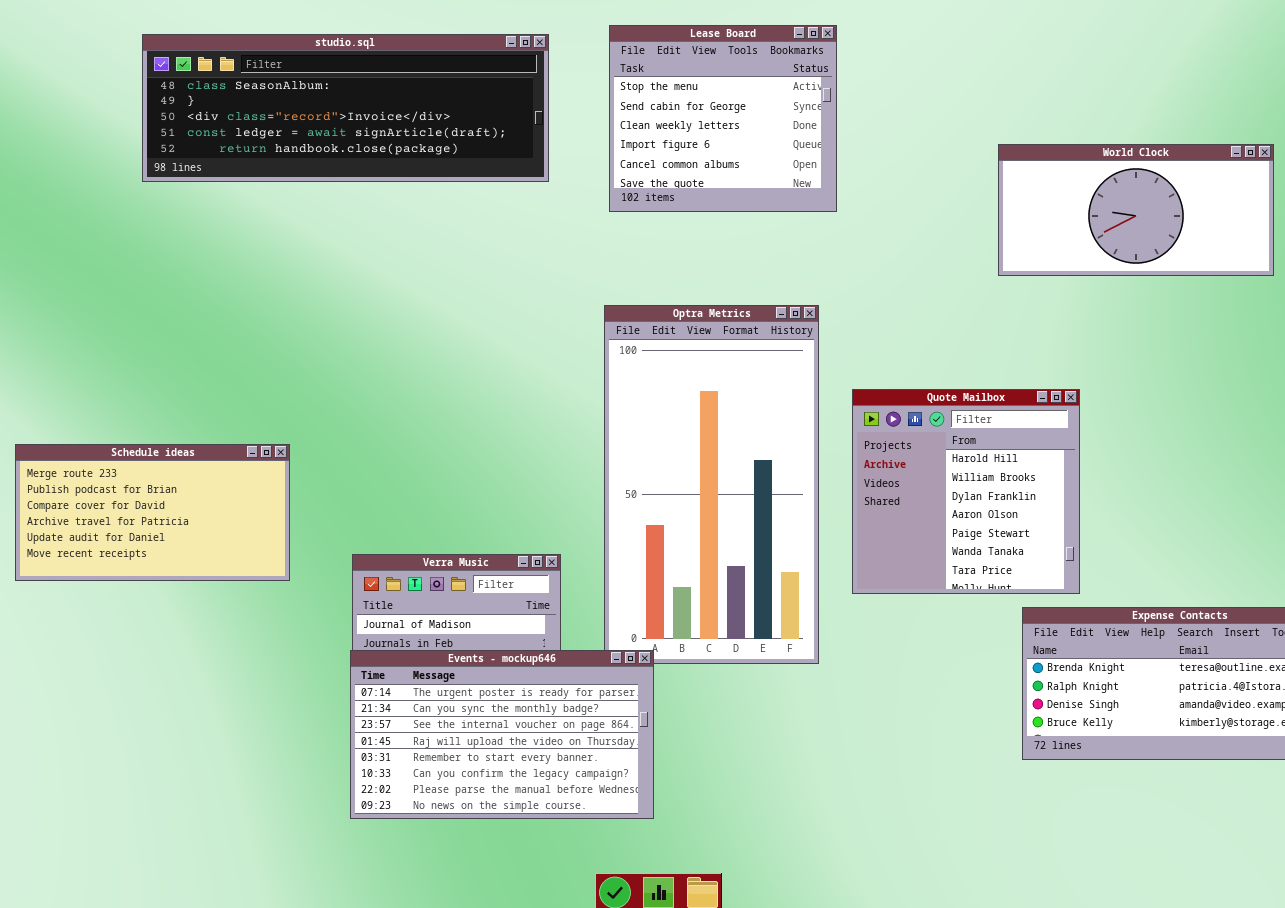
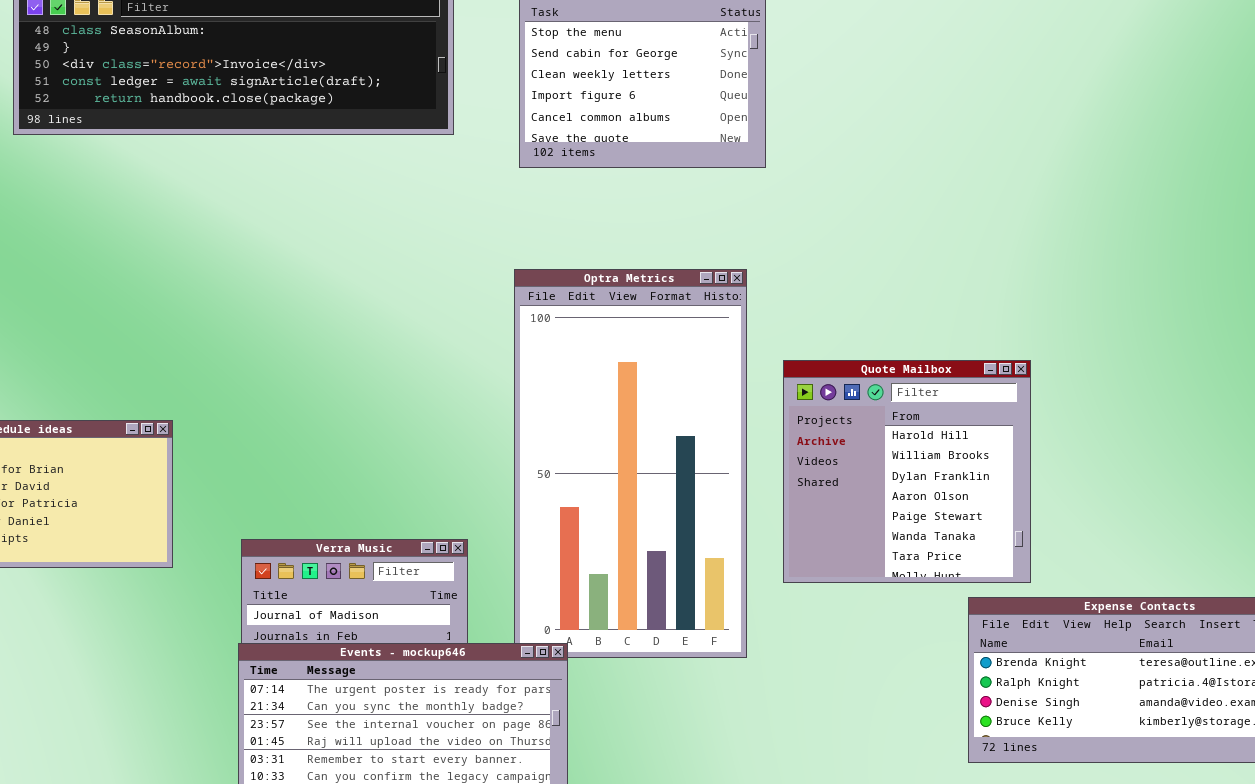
World Clock: [998,144,1274,276] -> none, closed

